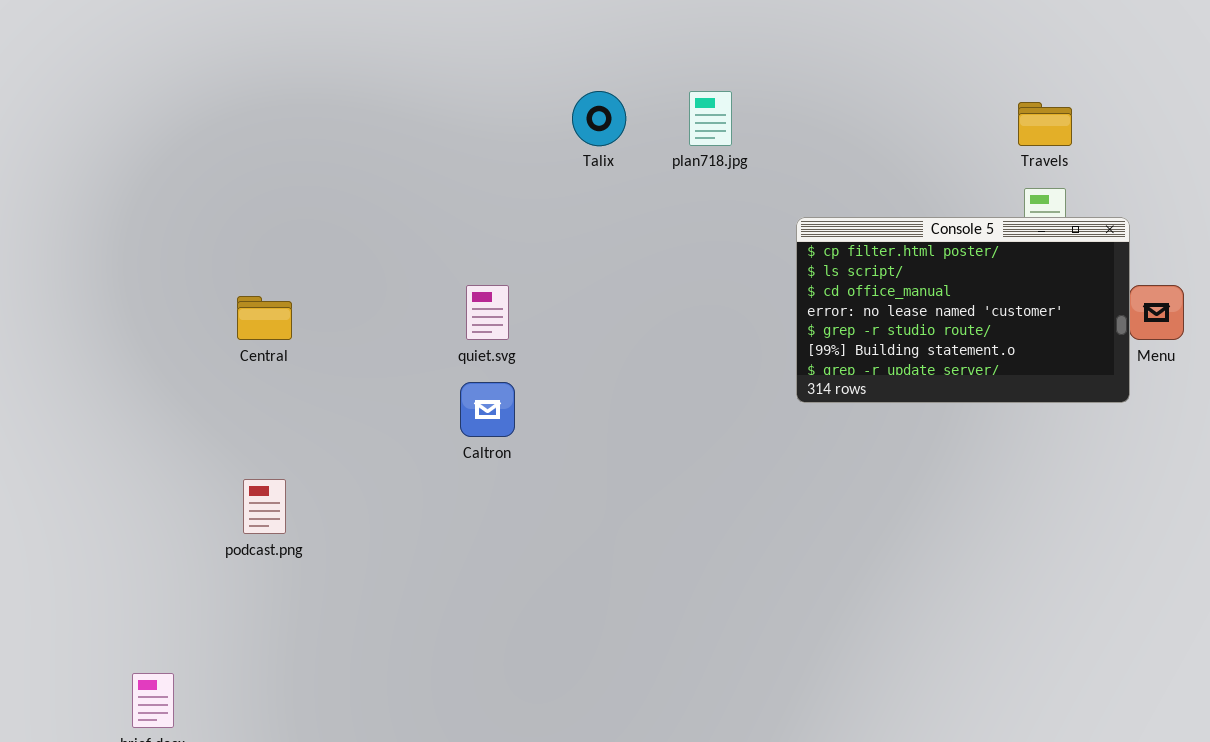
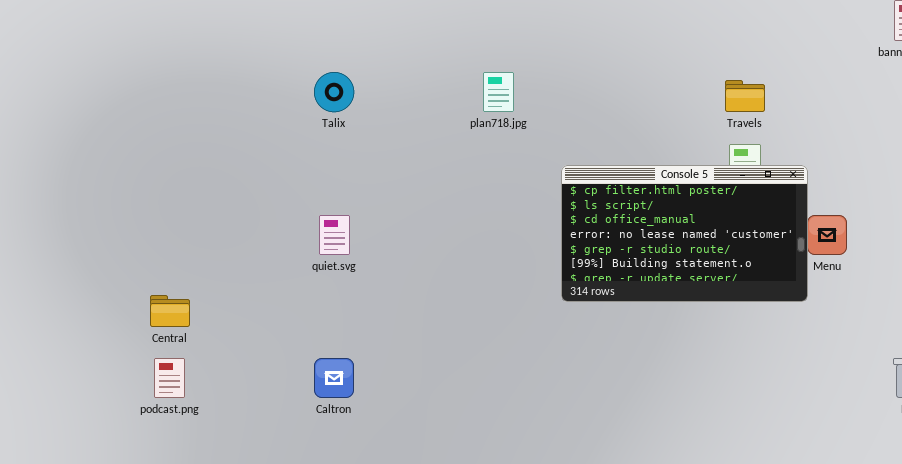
Talix: [572,91,626,146] -> [314,72,354,112], moved
Central: [237,296,292,340] -> [150,295,190,327], moved
Caltron: [460,382,515,437] -> [314,358,354,398], moved

